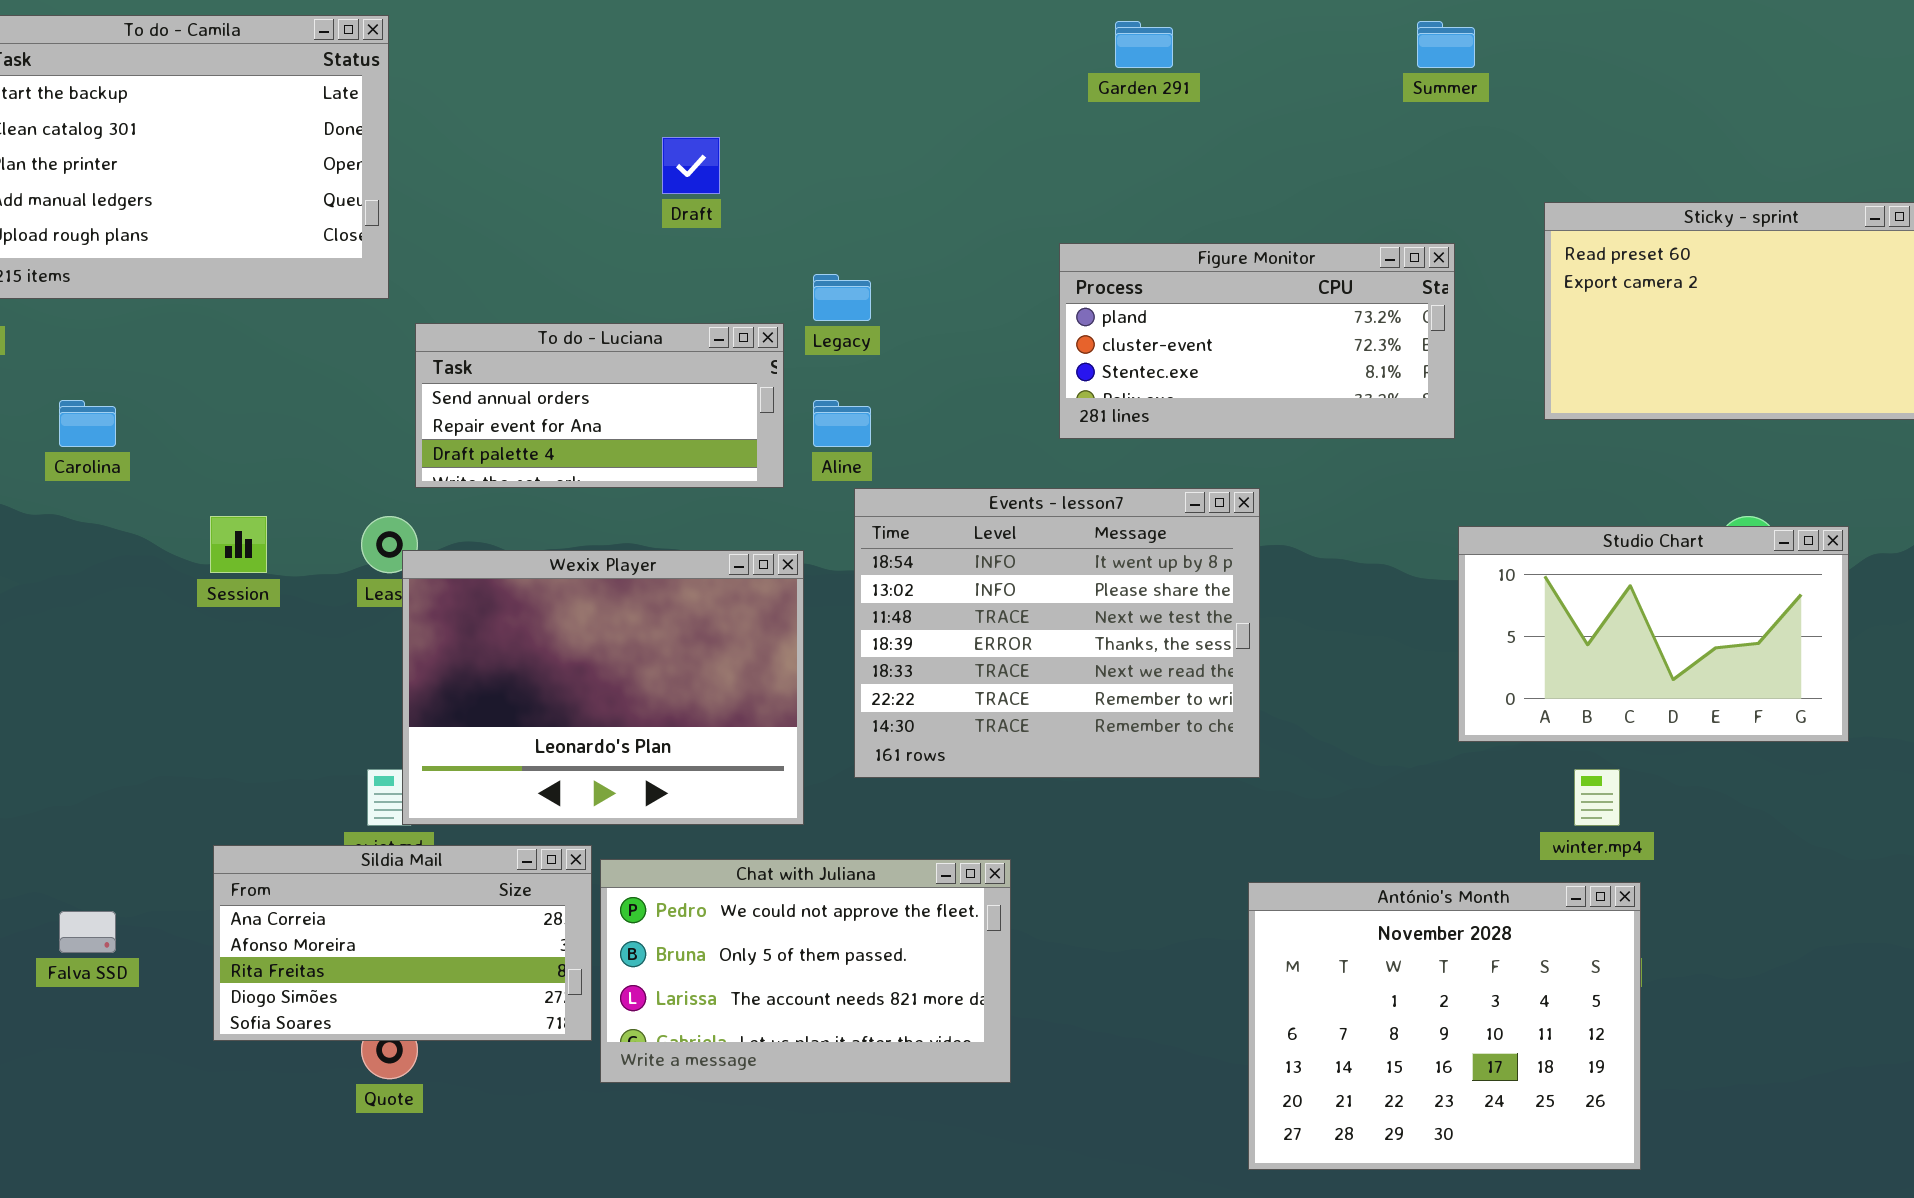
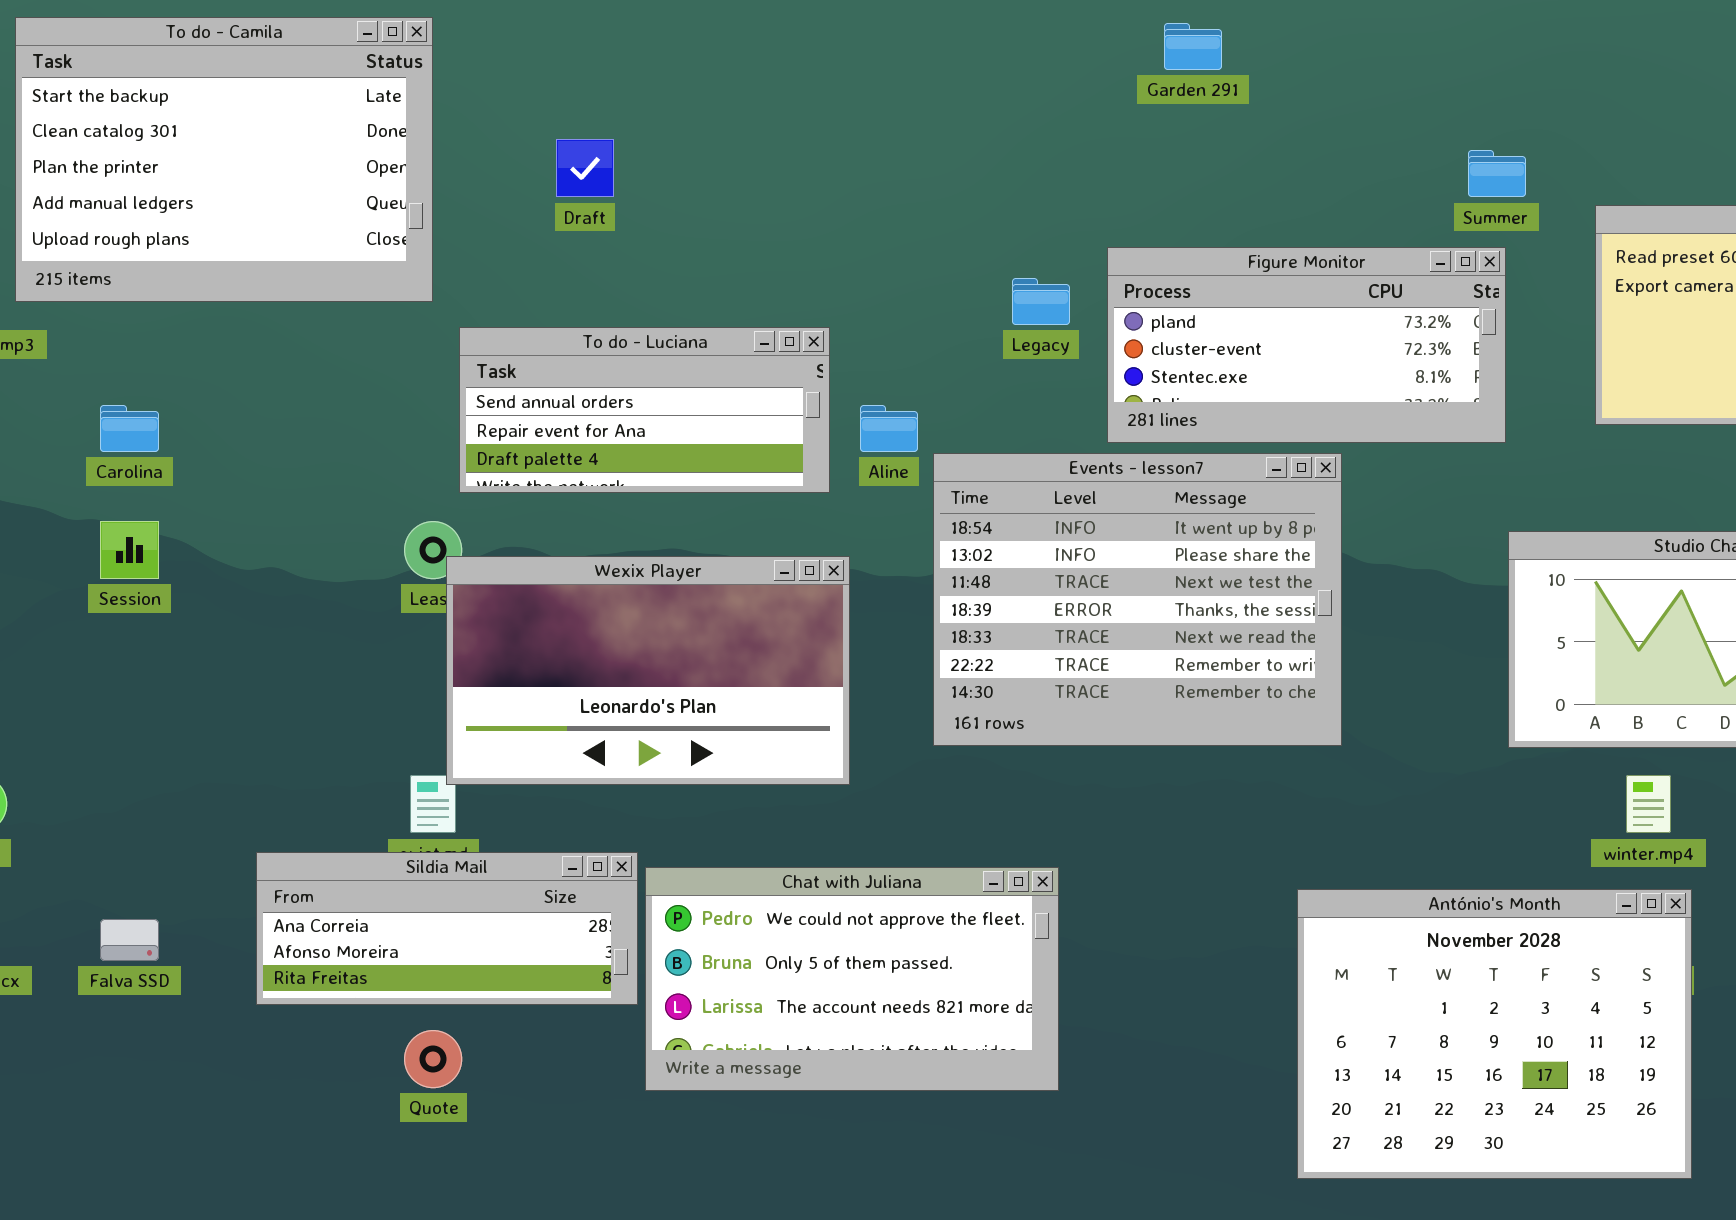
Summer: [1417,21,1475,68] -> [1468,150,1526,197], moved
Draft: [662,137,720,194] -> [556,139,614,197], moved
Legacy: [813,274,871,321] -> [1012,278,1070,325], moved
Events - lesson7: [854,488,1260,778] -> [933,453,1342,746], moved
Session: [210,516,267,573] -> [100,521,159,579], moved
Wexix Player: [402,550,804,825] -> [446,556,850,785], resized
Sildia Mail: [213,845,592,1041] -> [256,852,638,1005], resized

